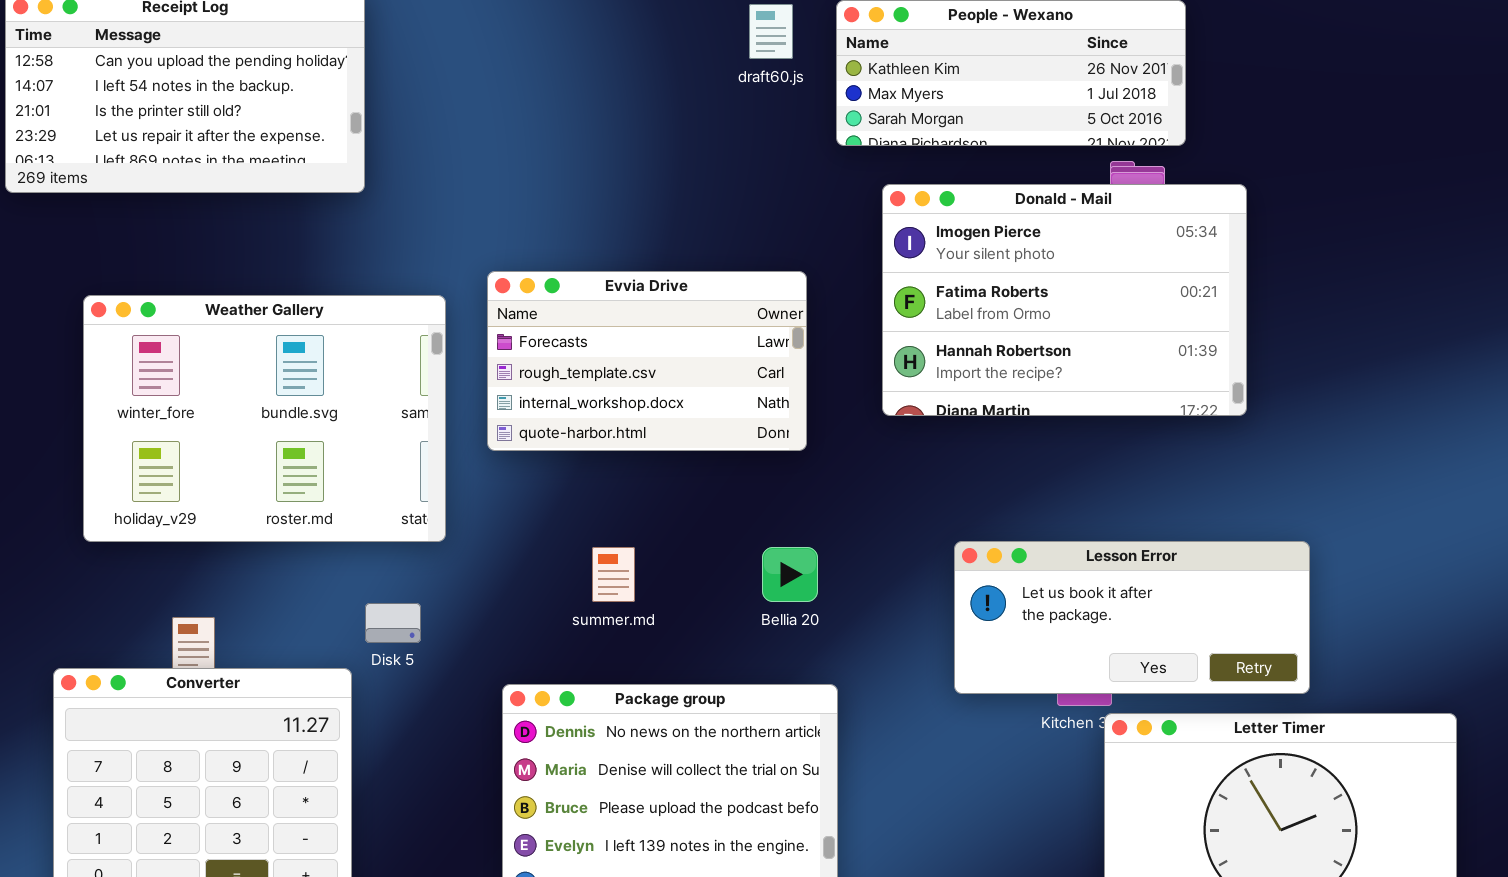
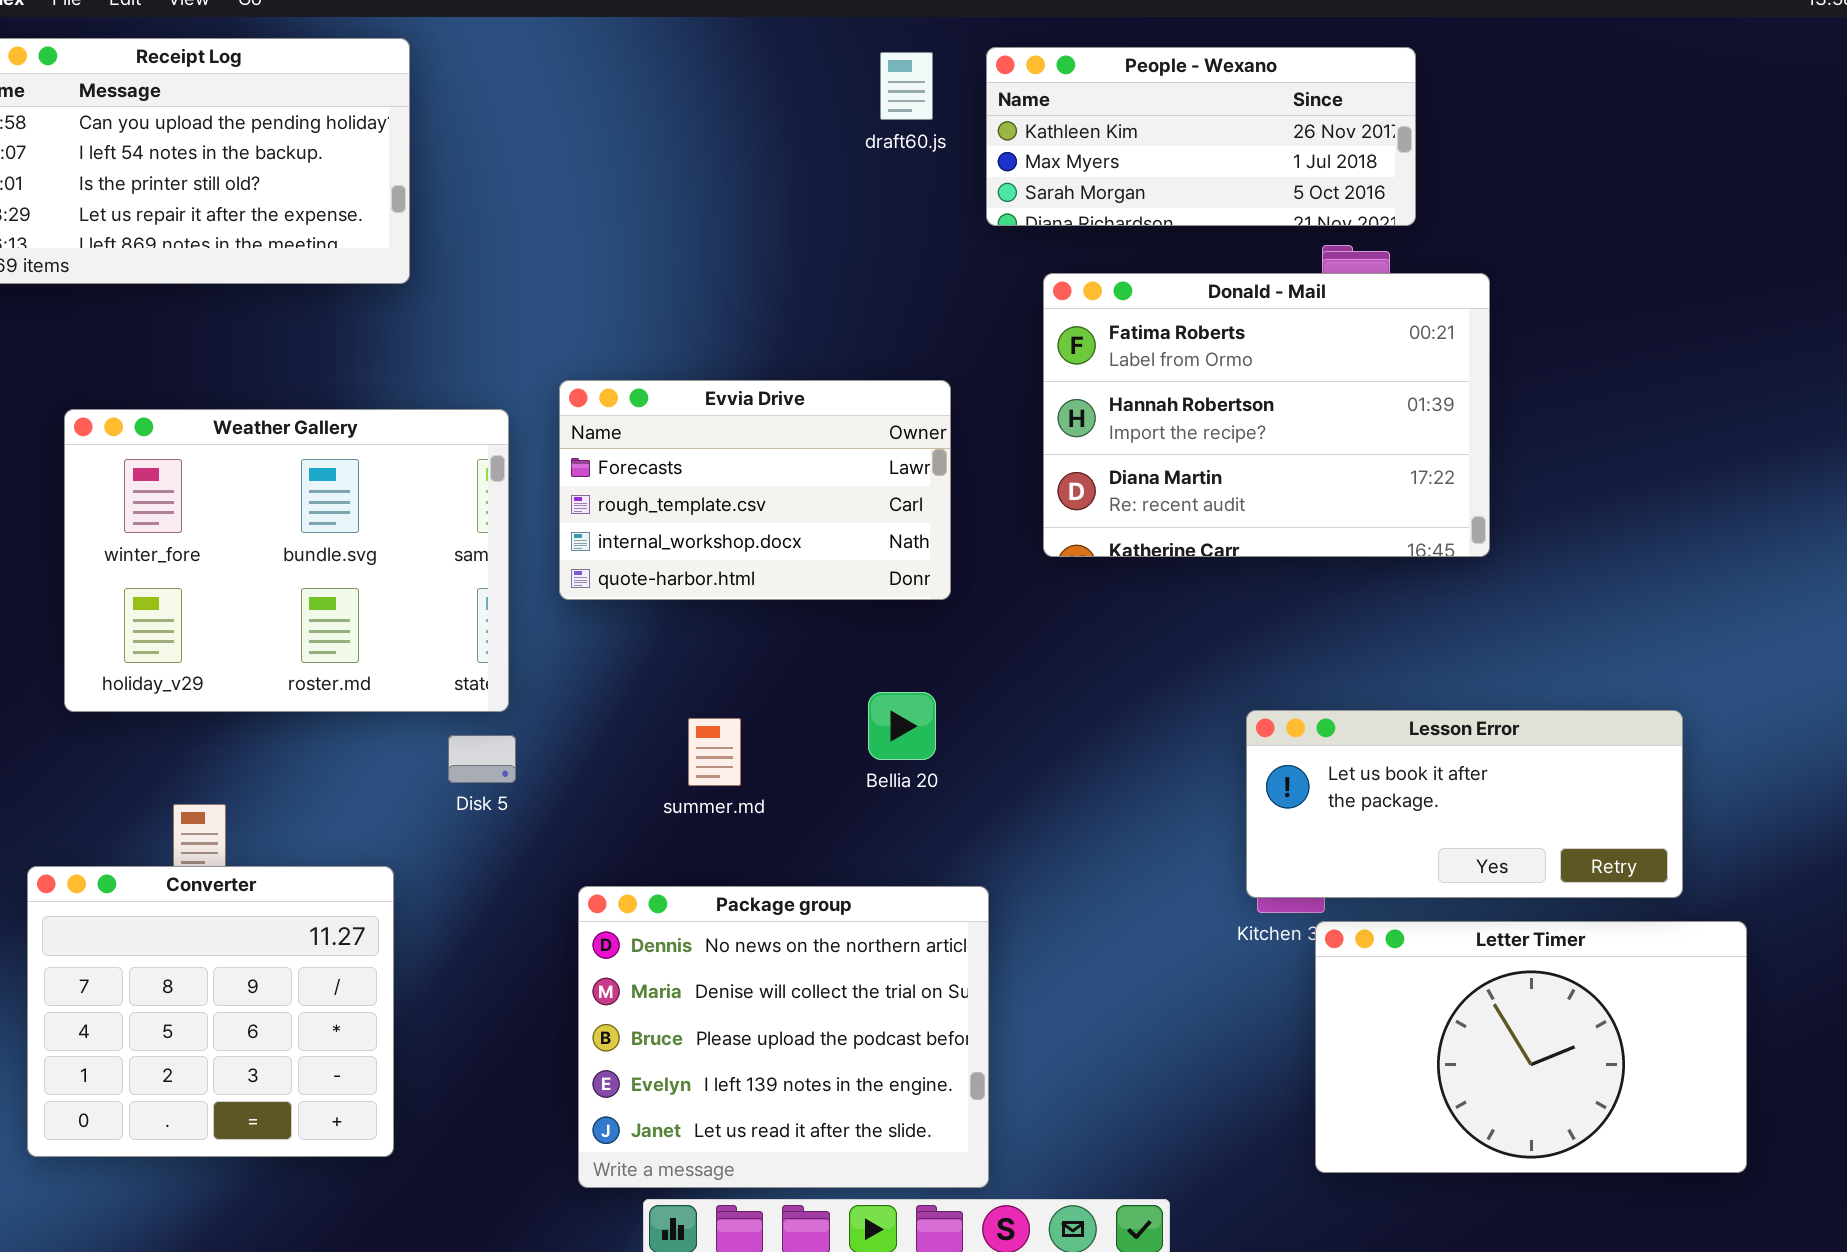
Donald - Mail: [882,184,1247,416] -> [1043,273,1490,557], scrolled down 1 row
Lesson Error: [954,541,1310,694] -> [1246,710,1683,898], moved
Bellia 20: [762,547,818,602] -> [868,692,936,760], moved
Disk 5: [365,603,421,643] -> [448,735,516,783], moved

